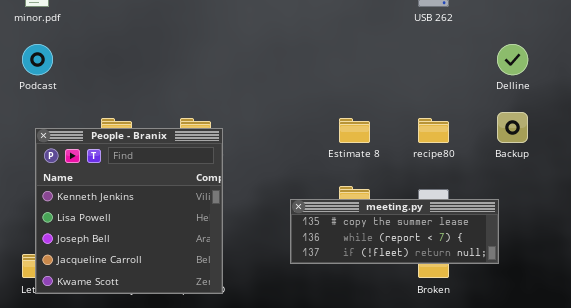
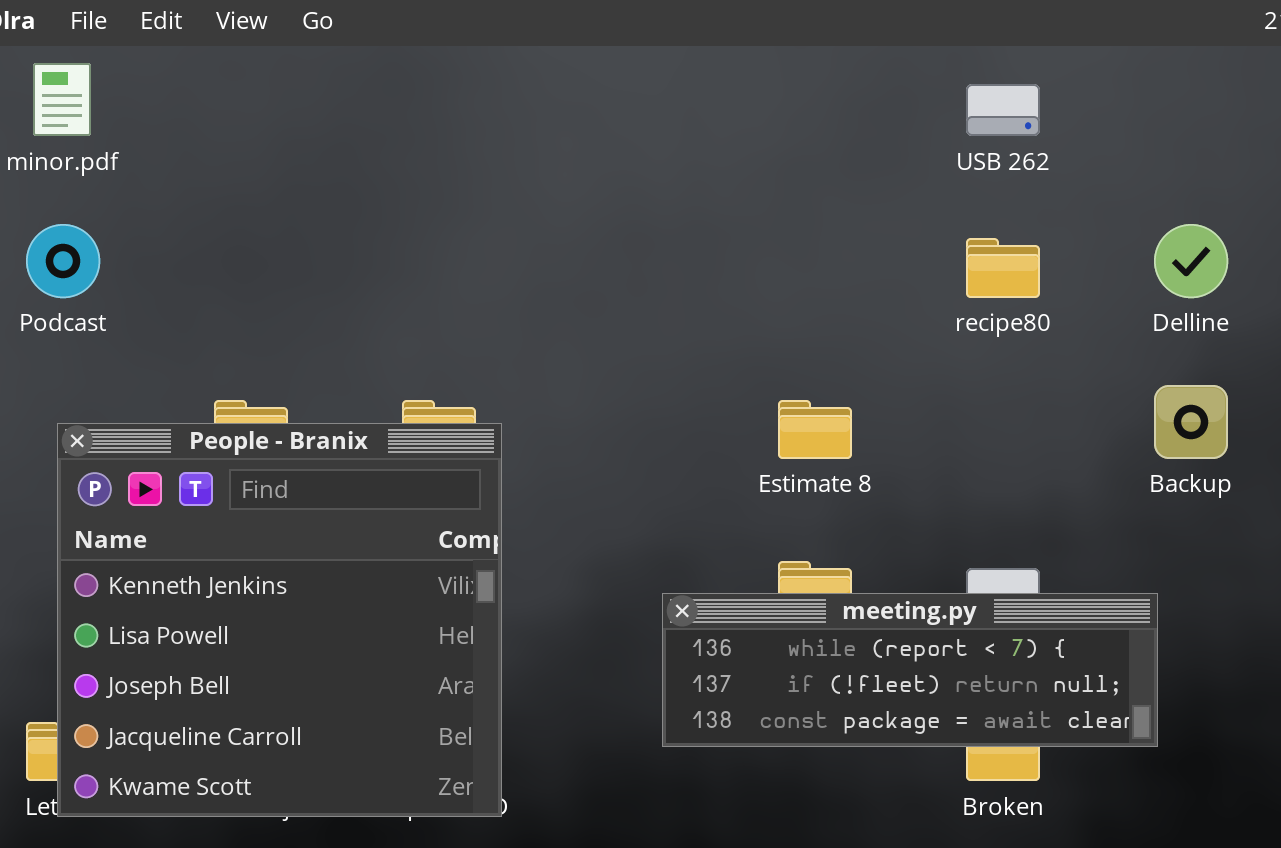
recipe80: [418,118,449,143] -> [966,238,1040,298], moved
meeting.py: [290,199,499,264] -> [662,593,1158,747], scrolled down 1 row

